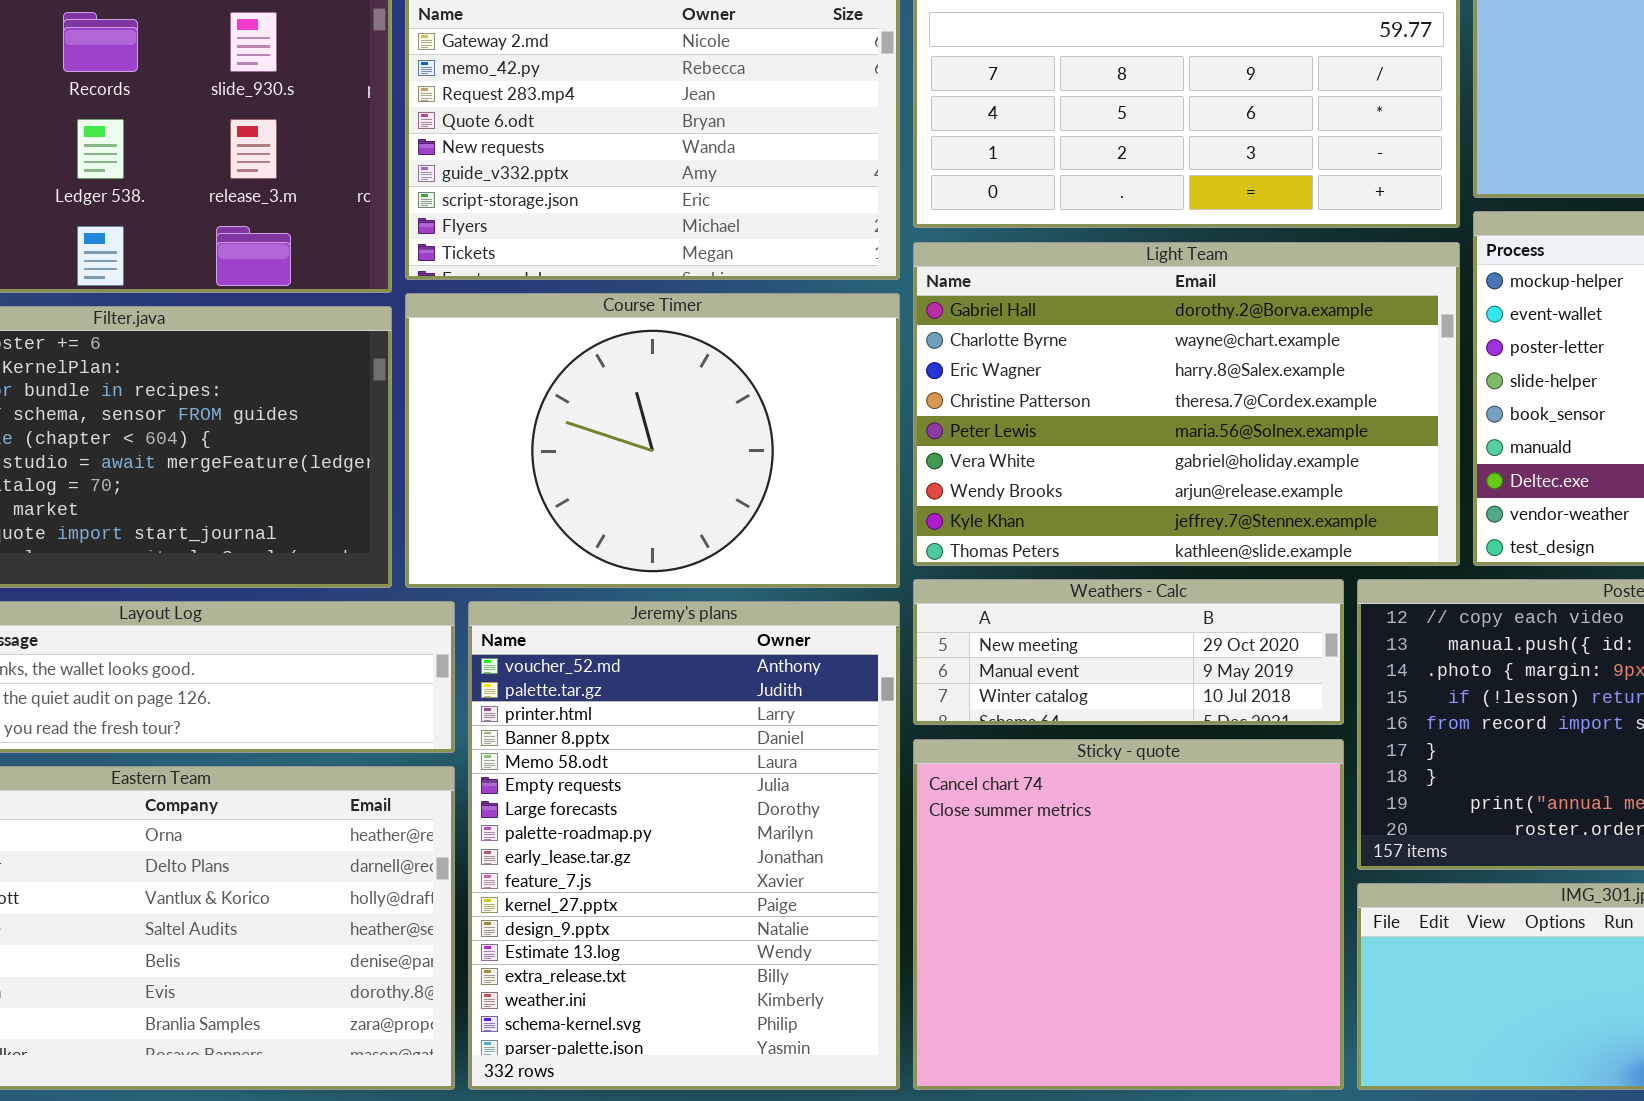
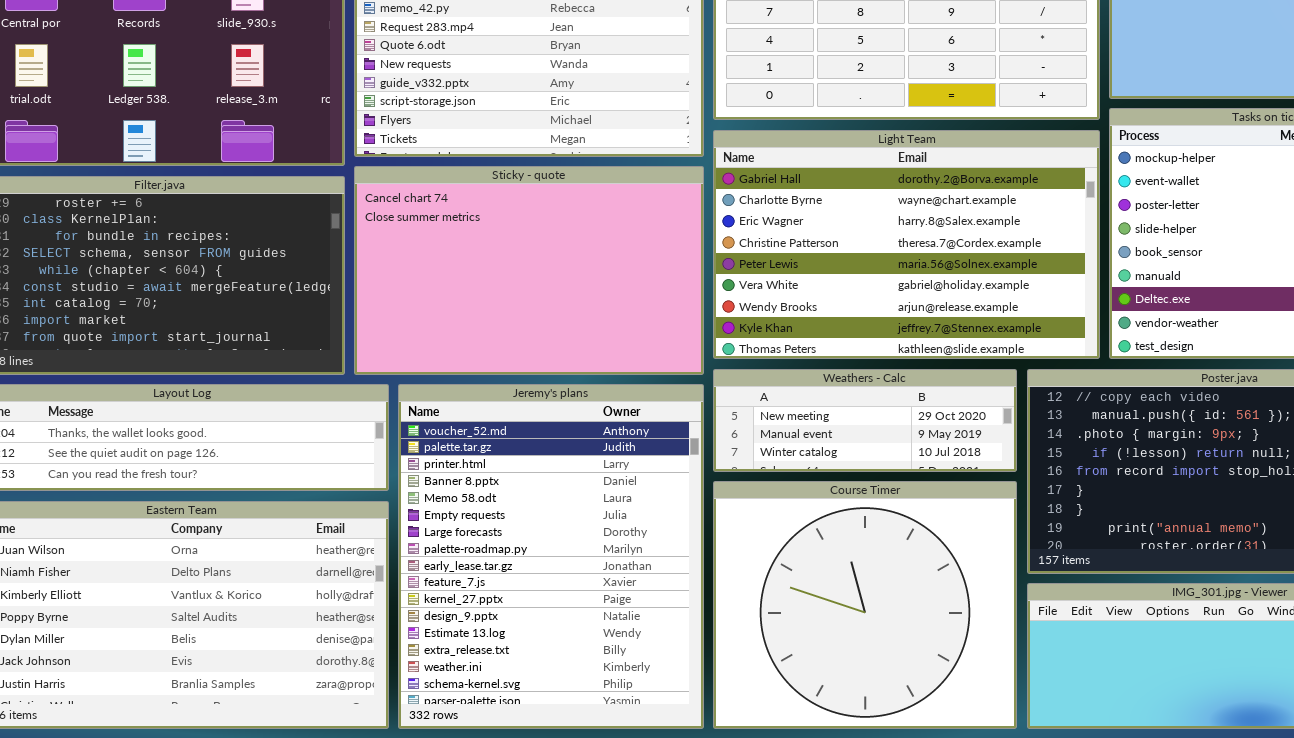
Course Timer: [405,293,900,588] -> [713,481,1017,729], moved, resized
Sticky - quote: [913,739,1344,1090] -> [354,166,704,375], moved, resized

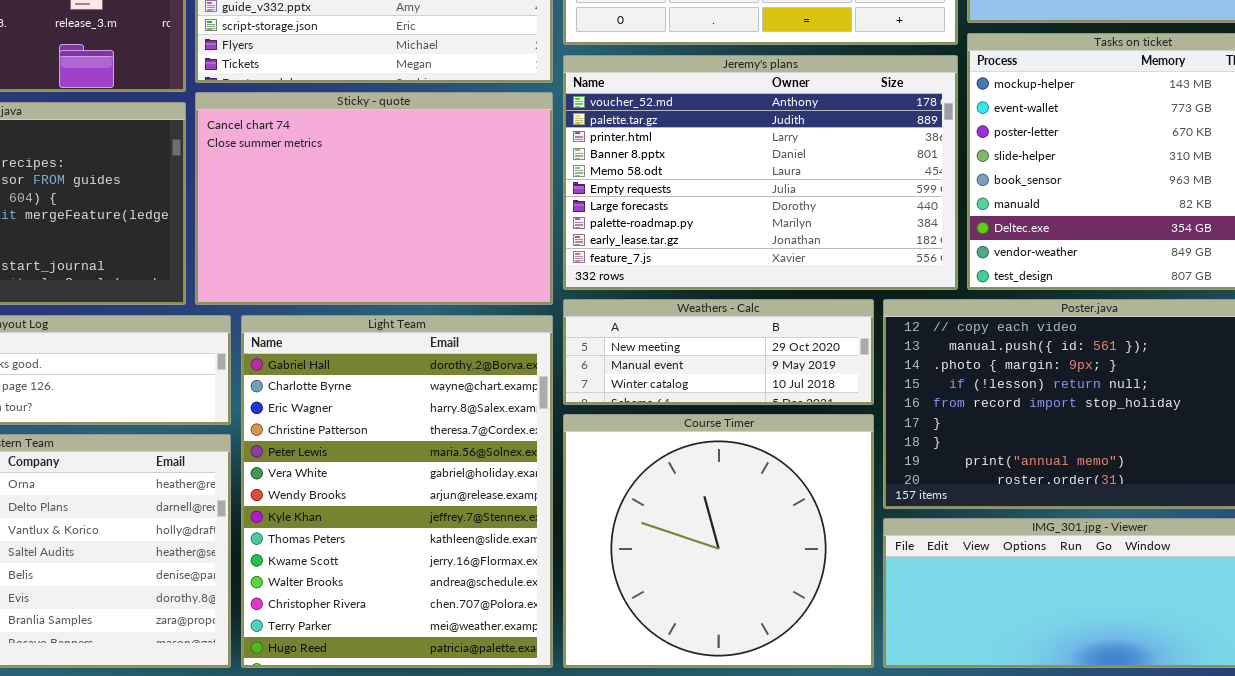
Light Team: [713,130,1100,359] -> [241,315,553,668], moved, resized
Jeremy's plans: [398,384,704,729] -> [563,55,958,290], moved, resized

